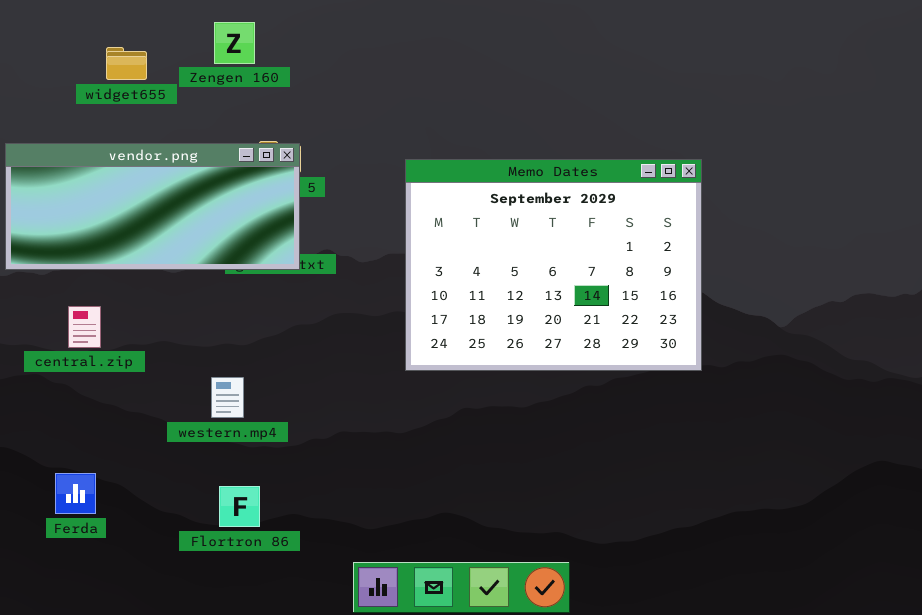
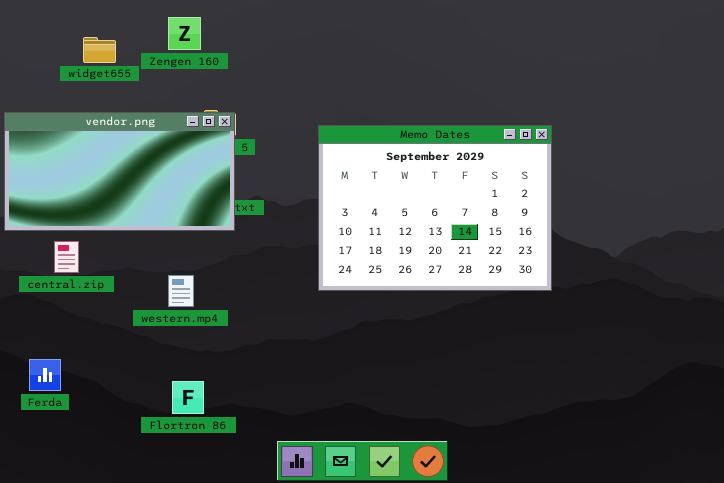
vendor.png: [5,143,300,270] -> [4,112,235,231], resized
western.mp4: [211,377,244,418] -> [168,275,194,307], moved
Ferda: [55,473,96,514] -> [29,359,61,391], moved

